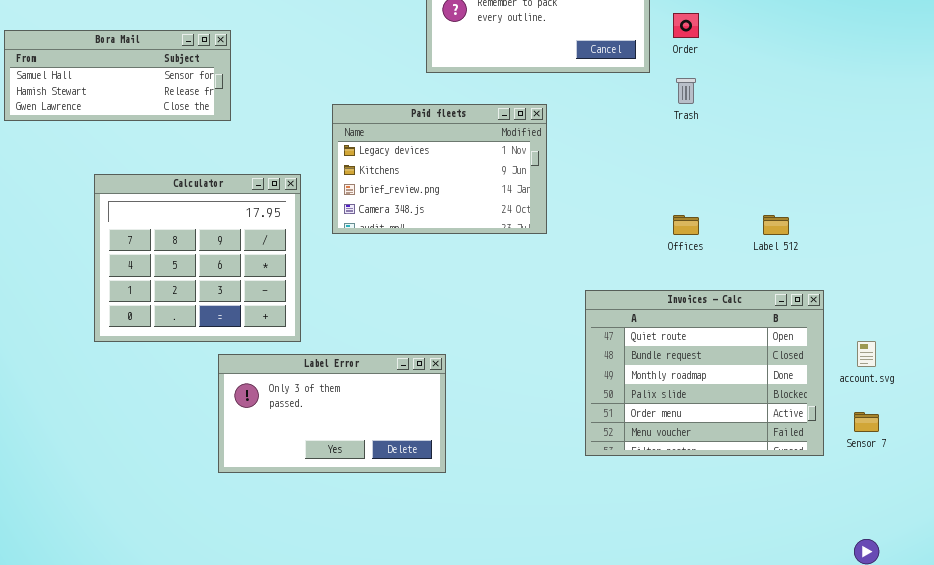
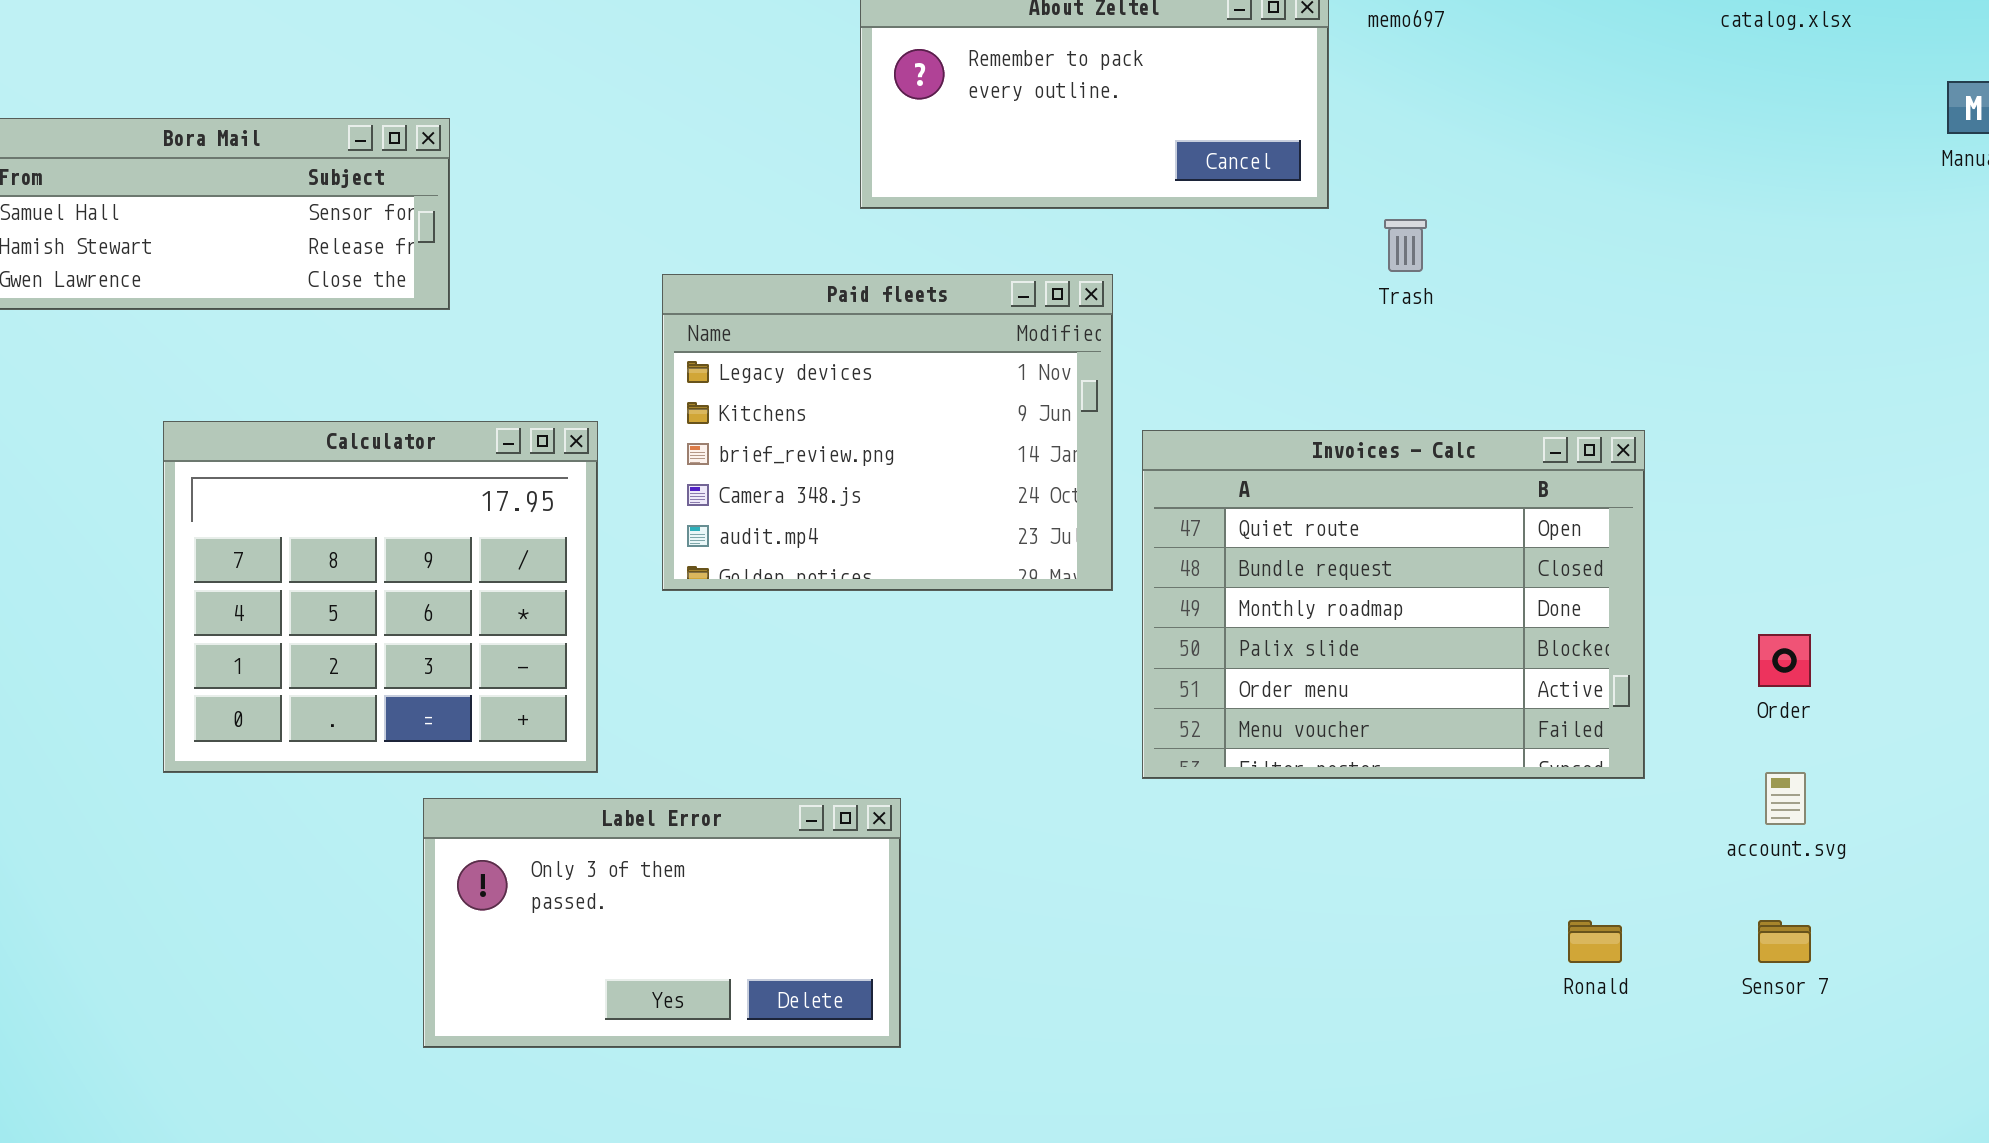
Order: [673,13,699,38] -> [1758,634,1811,687], moved
Paid fleets: [332,104,547,234] -> [662,274,1113,591], resized
Invoices - Calc: [585,290,824,456] -> [1142,430,1645,779], moved

